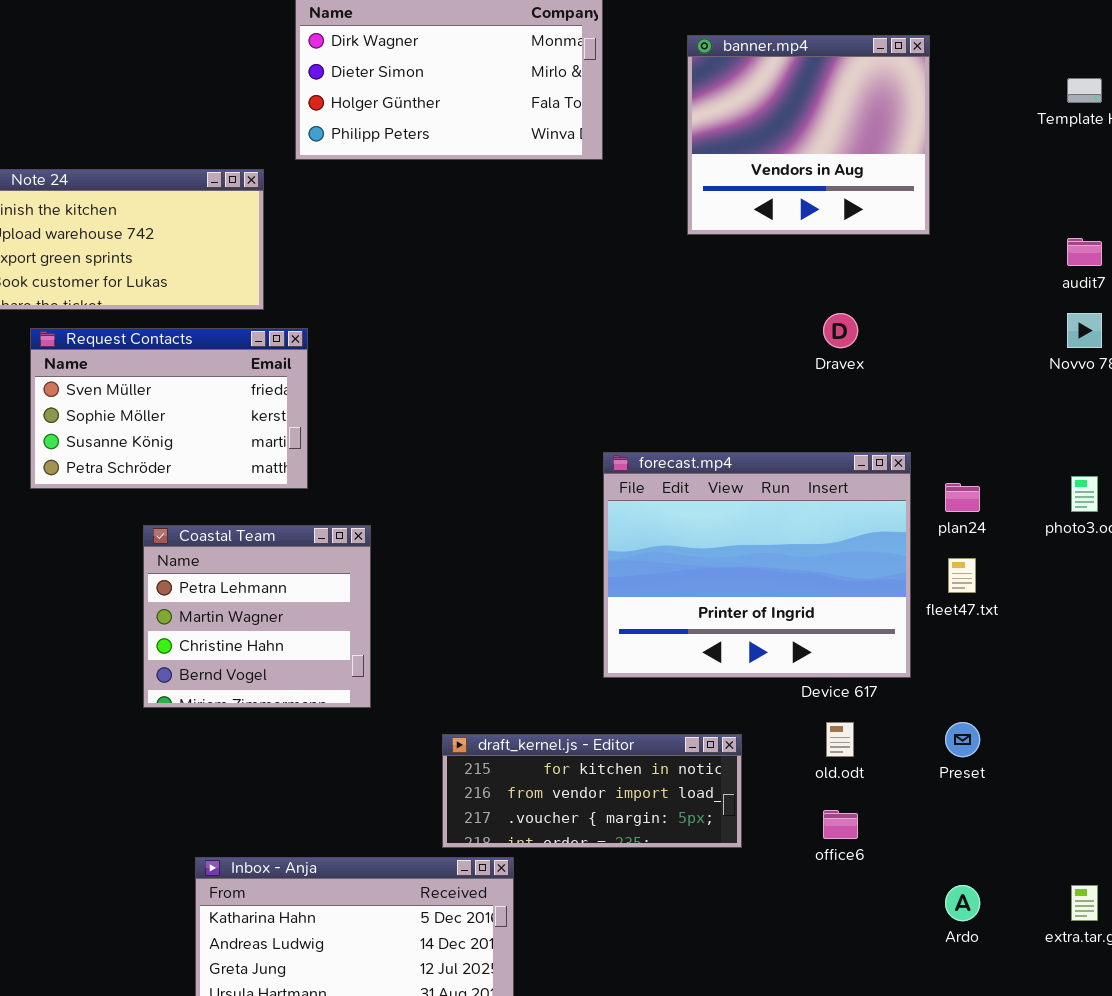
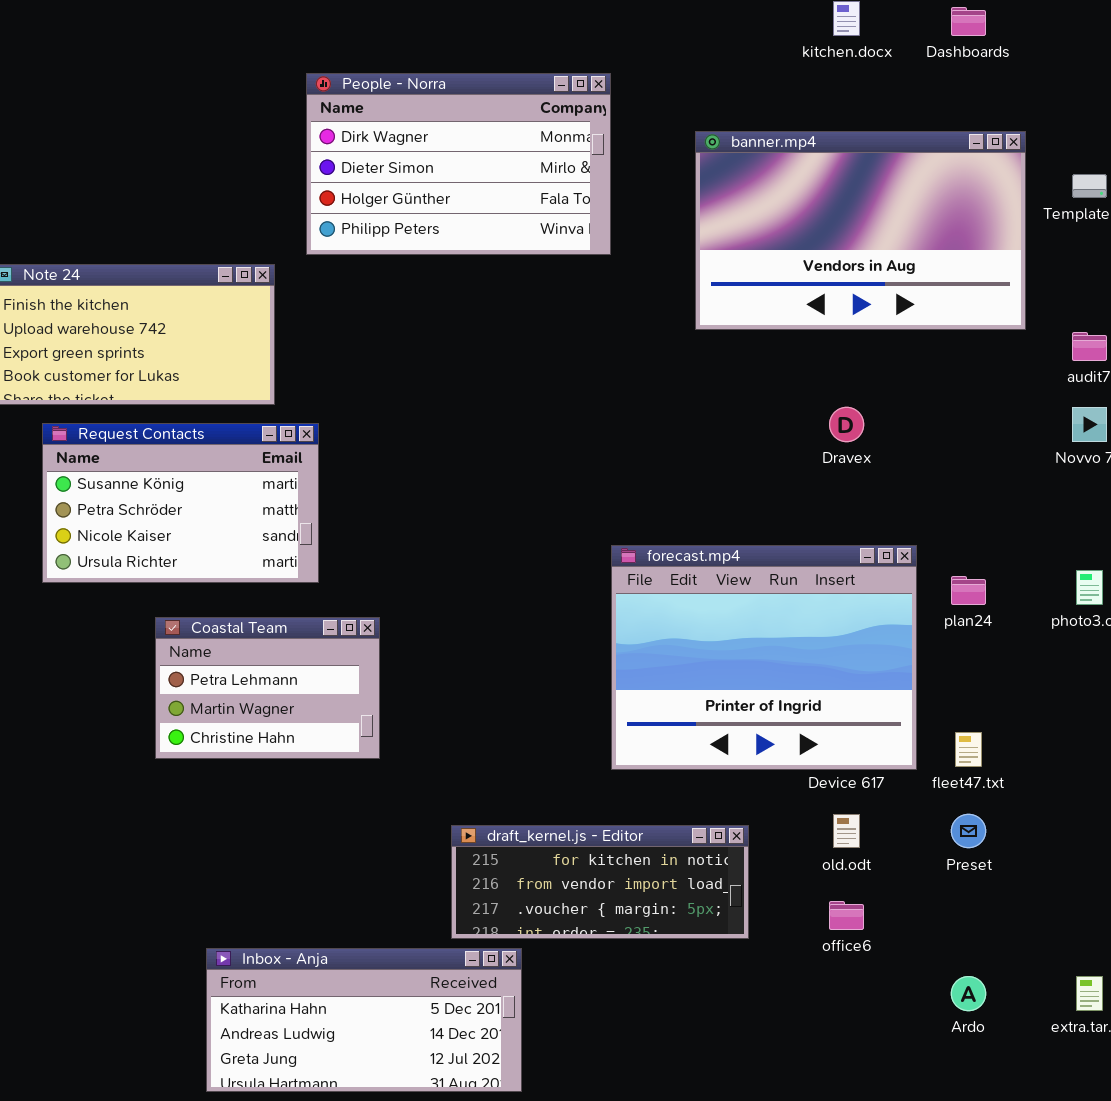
banner.mp4: [687,35,930,235] -> [695,131,1026,330], resized
Request Contacts: [30,328,308,489] -> [42,423,319,583], scrolled down 2 rows
Coastal Team: [143,525,371,708] -> [155,617,380,759], resized
fleet47.txt: [948,558,976,593] -> [955,732,982,767], moved

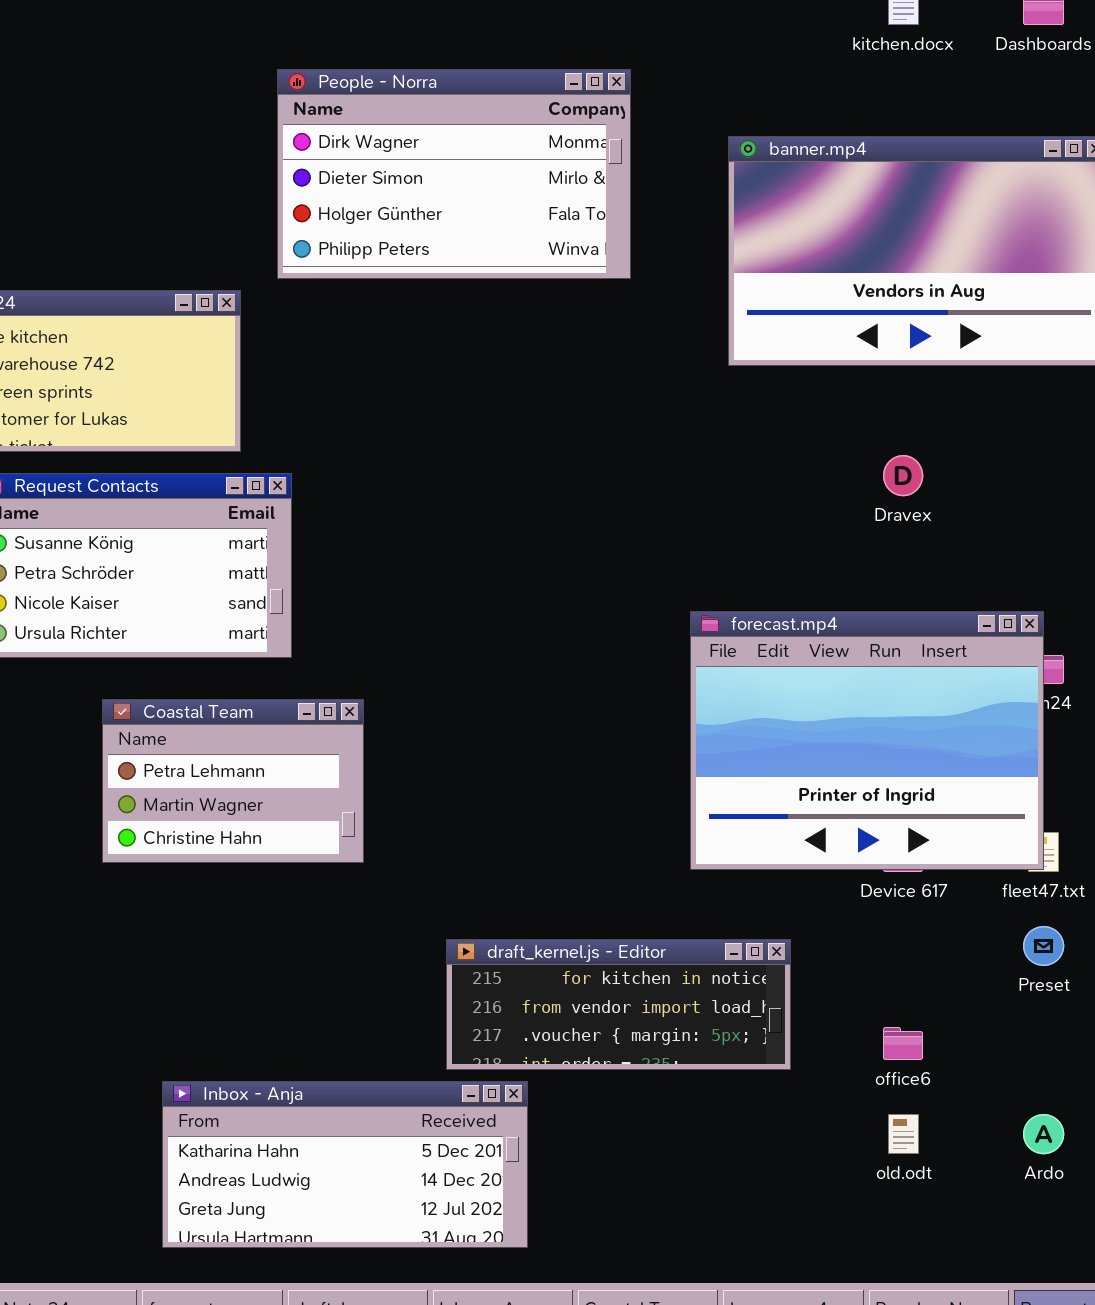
forecast.mp4: [611,545,917,770] -> [690,611,1044,870], moved
old.odt: [833,814,860,848] -> [888,1114,919,1154], moved

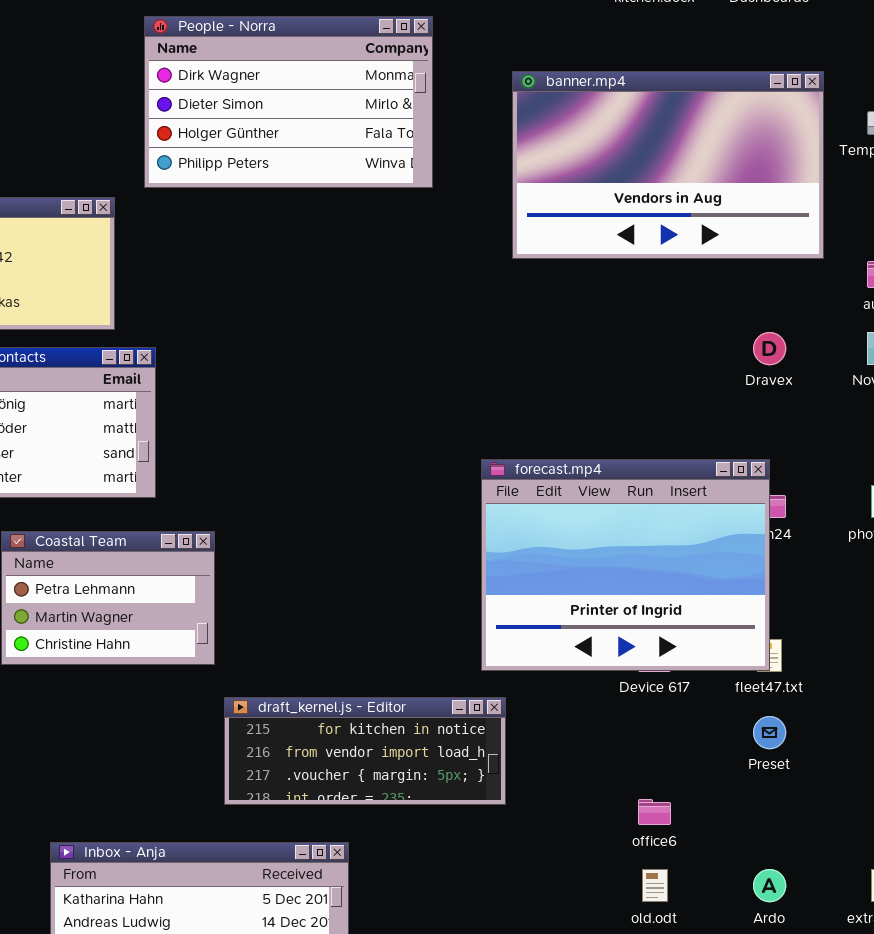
Dravex: [883,455,923,496] -> [753,332,786,365], moved
draft_kernel.js - Editor: [446,939,791,1070] -> [224,697,506,805], moved

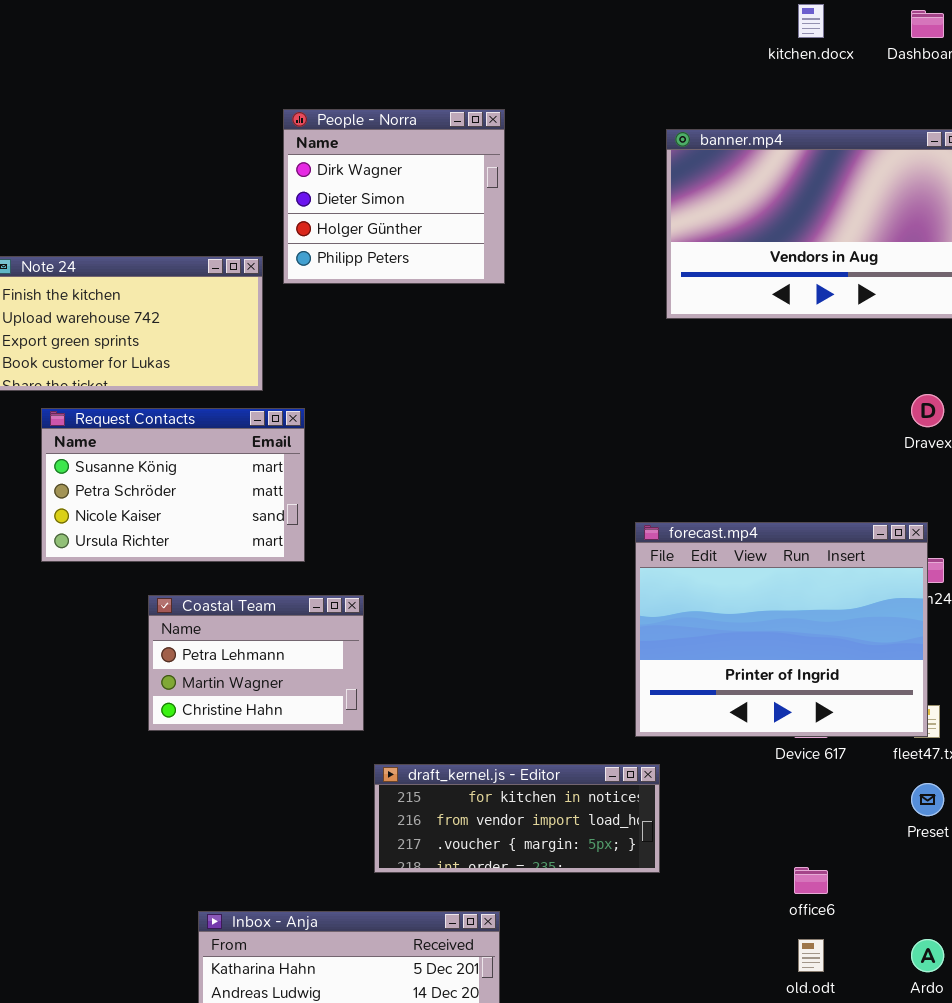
People - Norra: [144,16,433,188] -> [283,109,505,284], moved, resized

